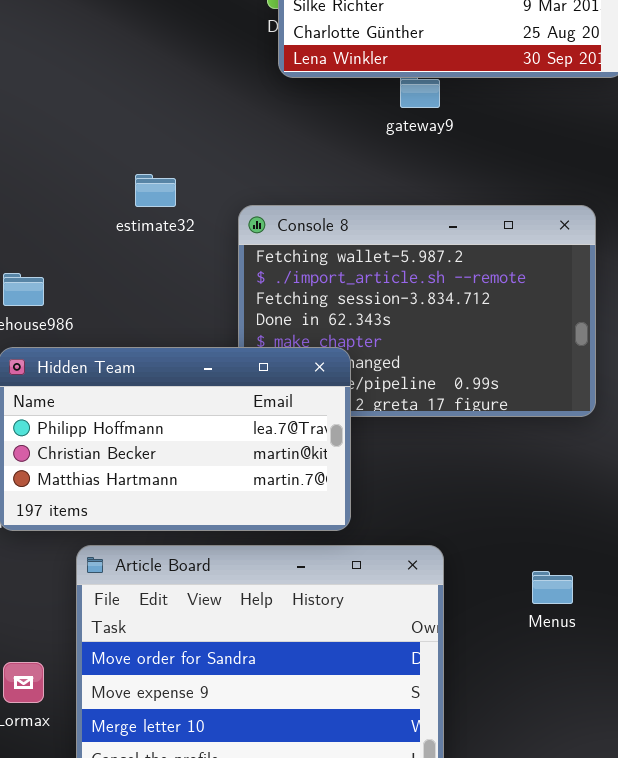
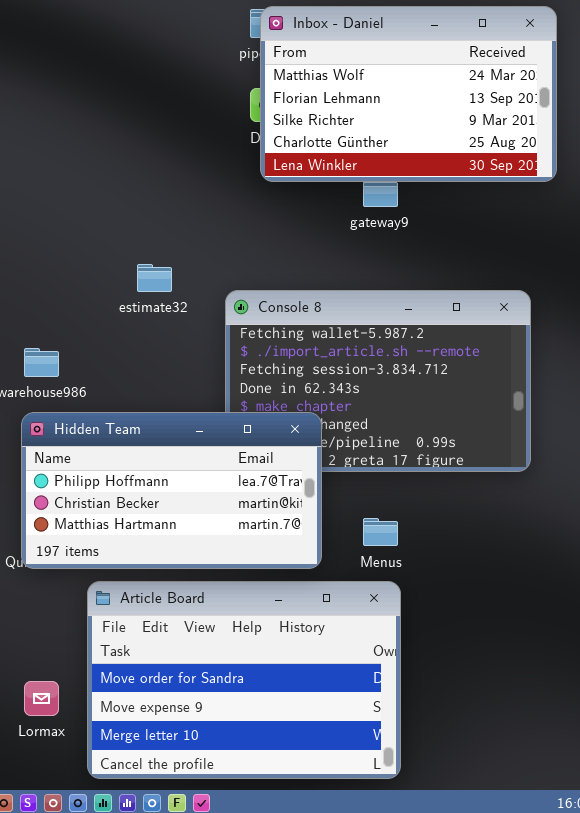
Menus: [532,571,573,604] -> [363,518,398,546], moved

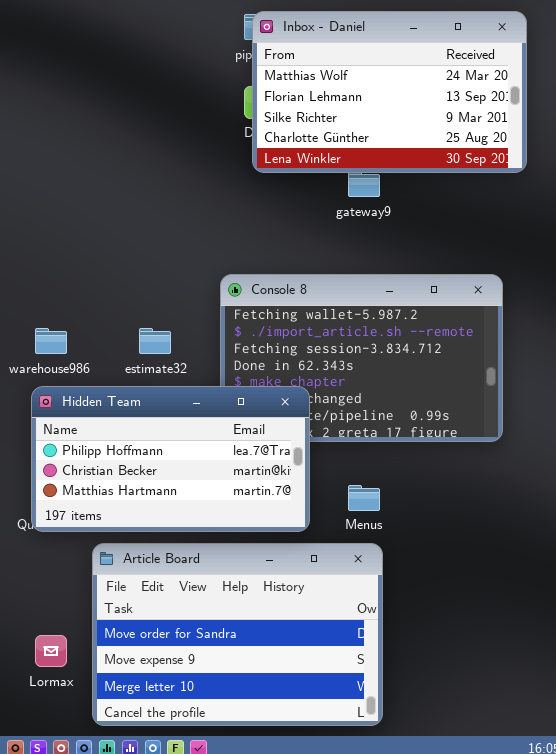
estimate32: [137,264,172,292] -> [139,328,171,354], moved

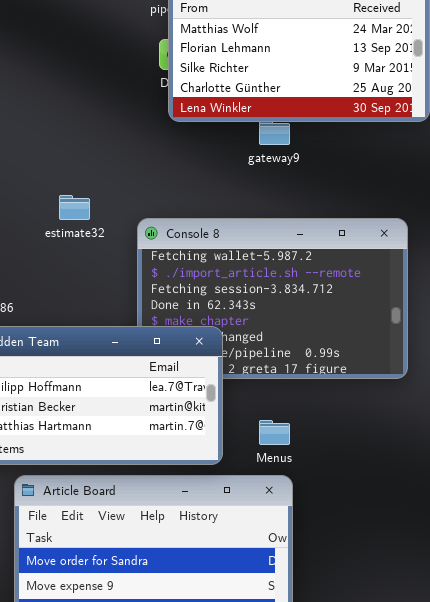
estimate32: [139,328,171,354] -> [59,195,90,220], moved

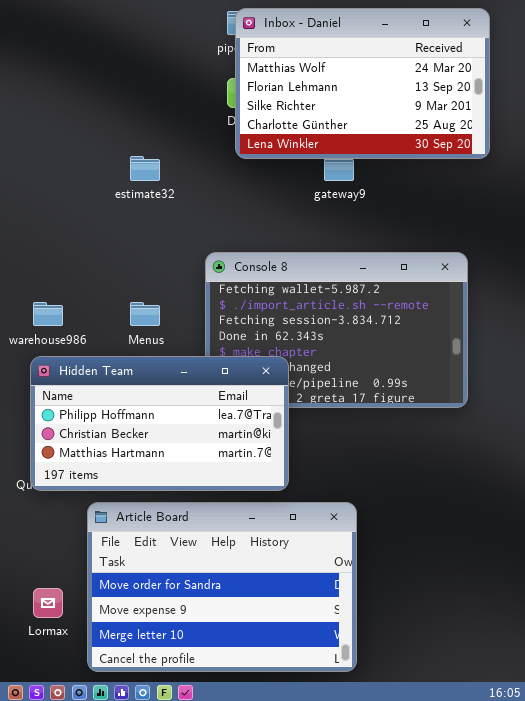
estimate32: [59,195,90,220] -> [130,156,160,181], moved
Menus: [259,420,290,445] -> [130,302,160,326], moved

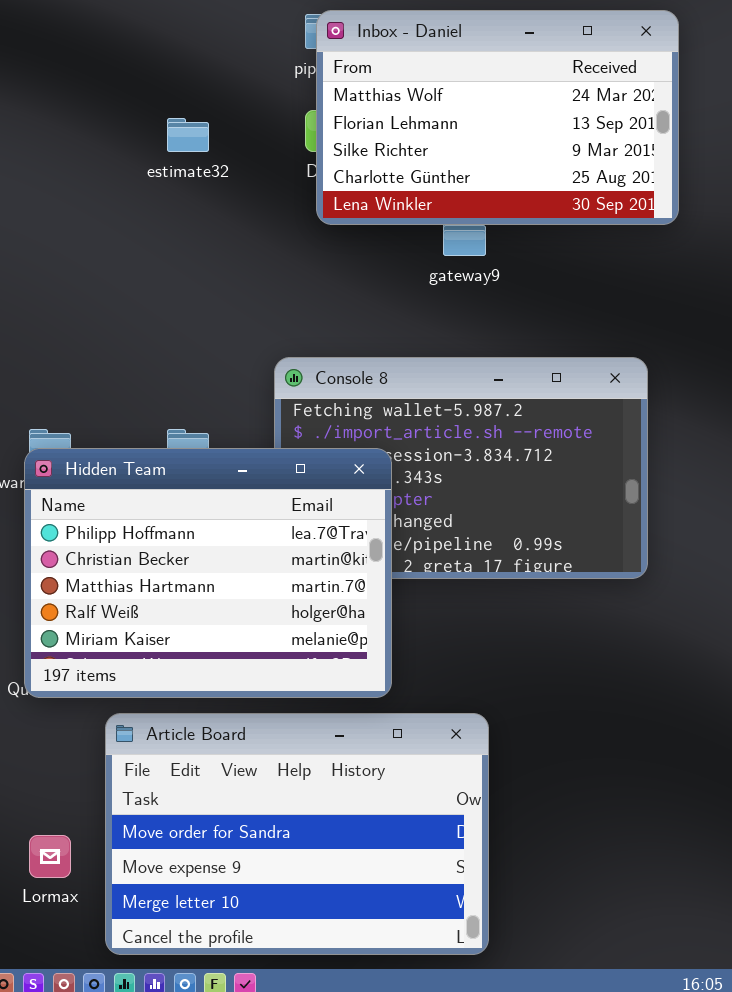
estimate32: [130,156,160,181] -> [167,118,209,152], moved
Hidden Team: [30,356,289,491] -> [24,448,392,698], resized

